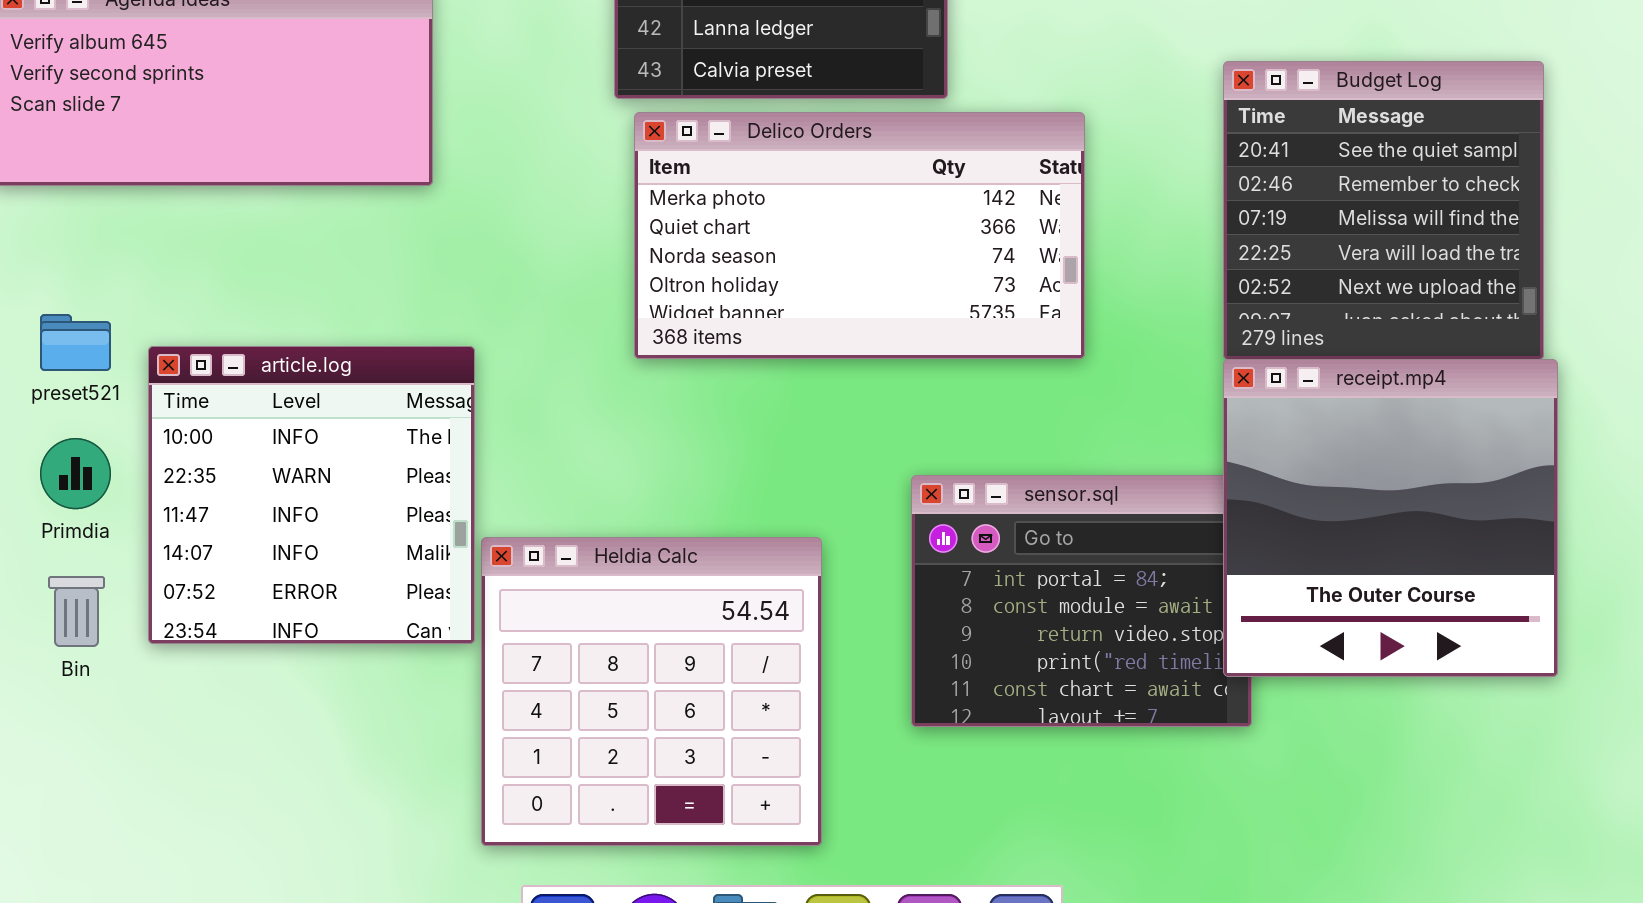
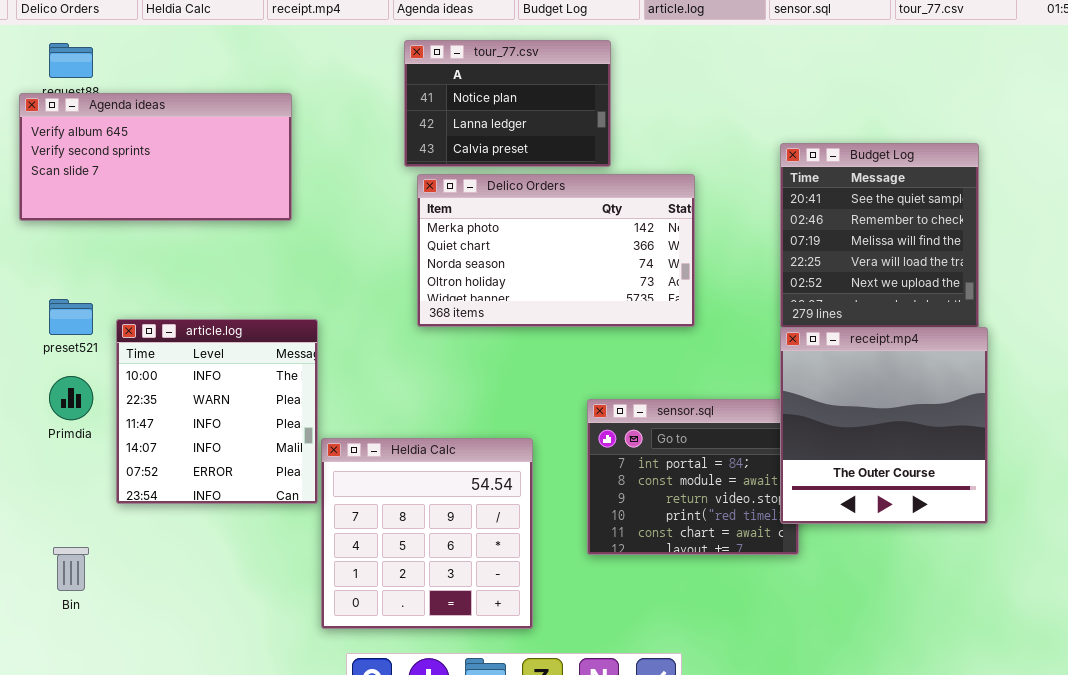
Bin: [48,576,105,647] -> [53,547,89,591], moved

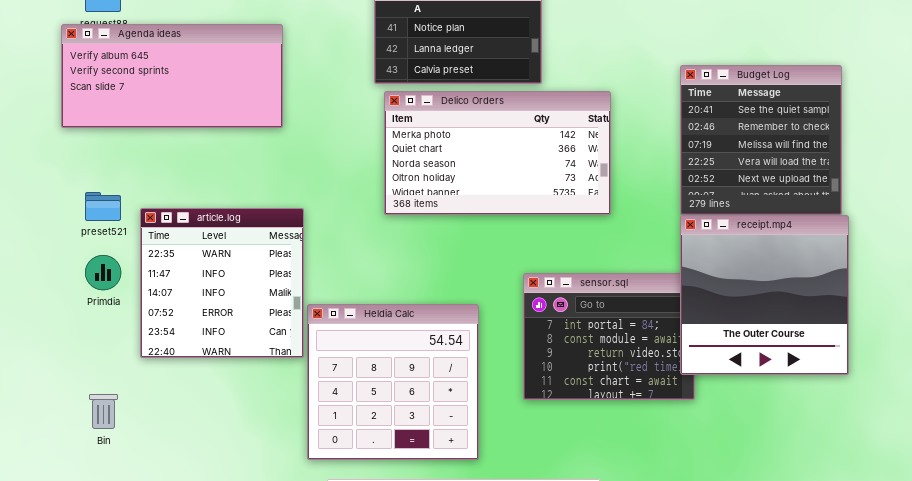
article.log: [116,319,318,504] -> [140,208,304,358], scrolled down 1 row

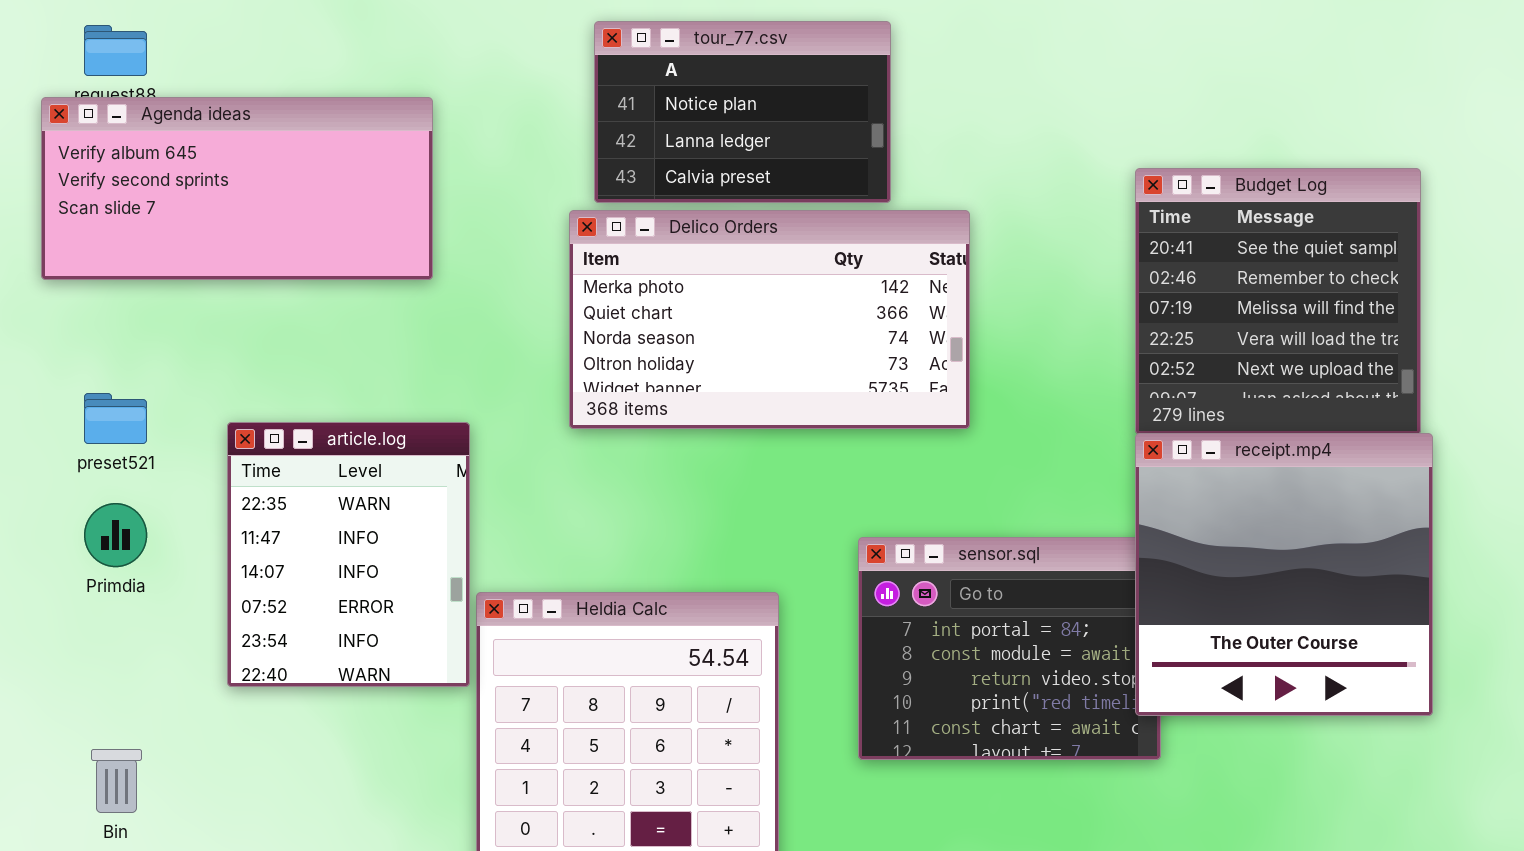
Delico Orders: [384,91,611,215] -> [569,210,970,429], moved
article.log: [140,208,304,358] -> [227,422,470,687], resized

